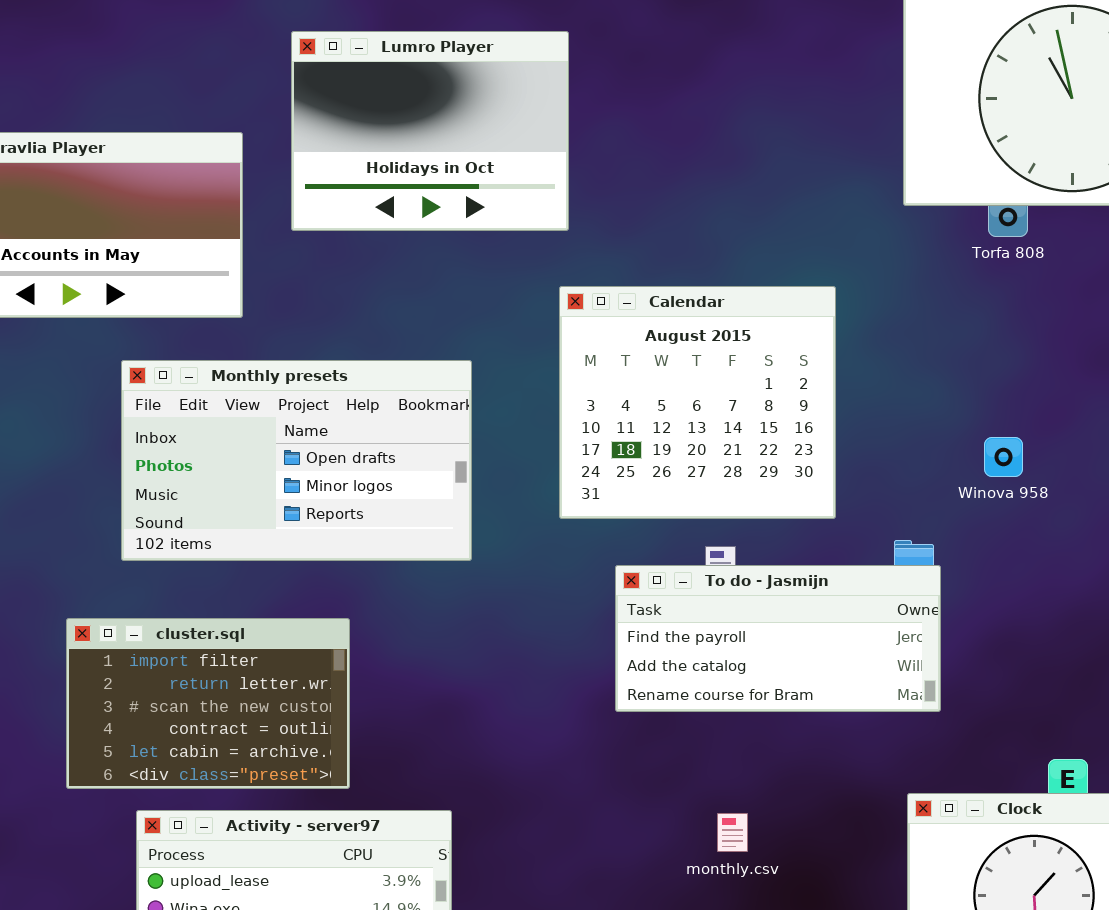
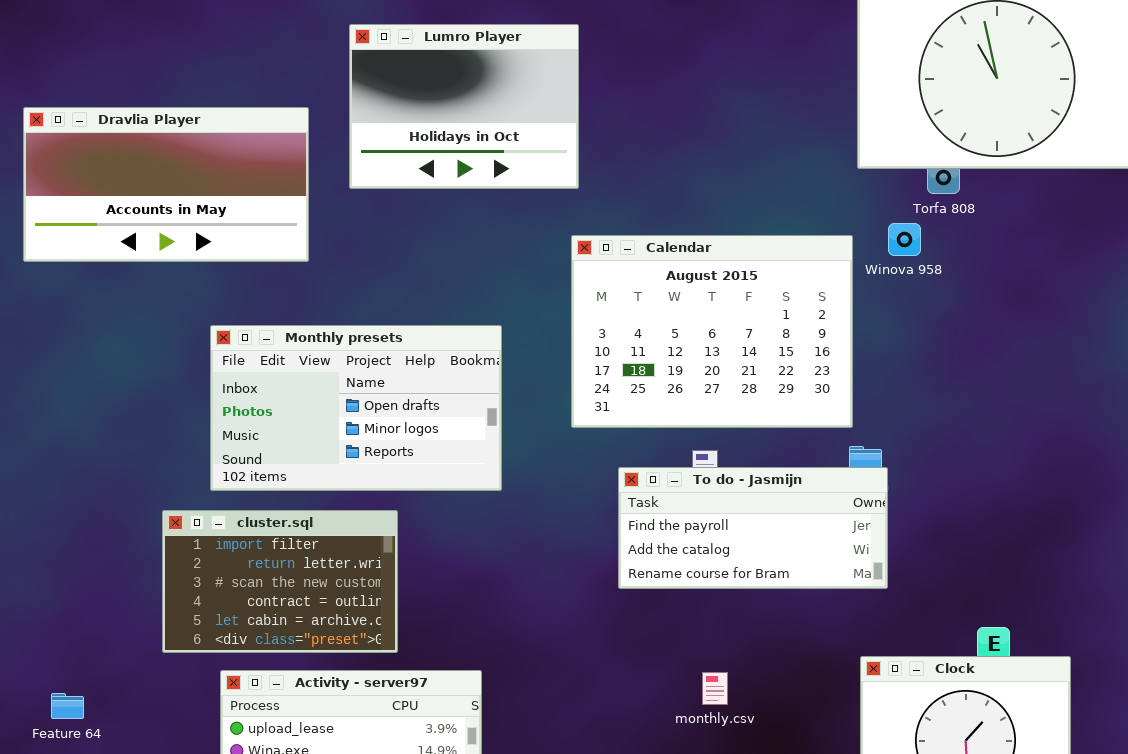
Calendar: [559,286,836,519] -> [571,235,853,428], resized
Monthly presets: [121,360,472,561] -> [210,325,502,491], moved
Winova 958: [984,437,1023,477] -> [888,223,921,256], moved

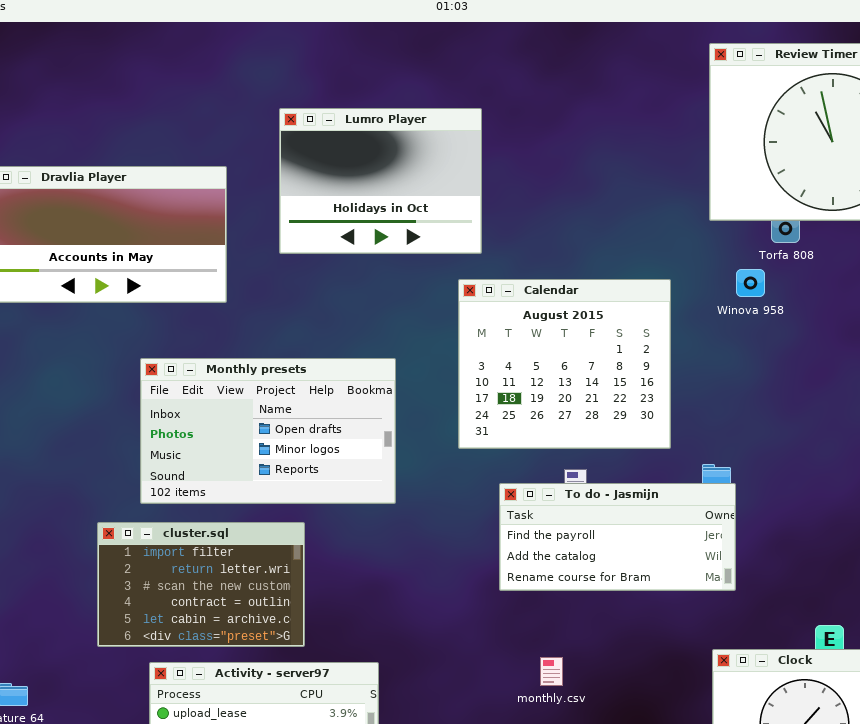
Lumro Player: [349,24,579,189] -> [279,108,482,254], moved
Calendar: [571,235,853,428] -> [458,279,671,449], resized
monthly.csv: [702,672,728,705] -> [540,657,563,686], moved

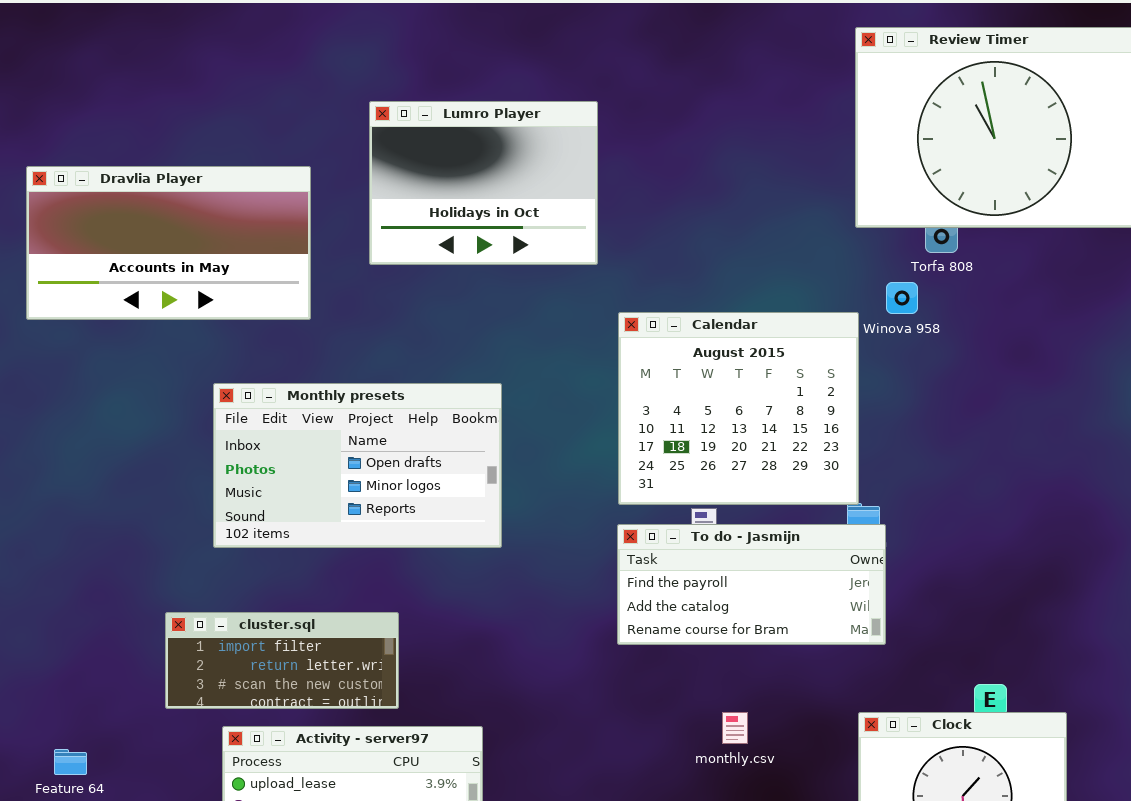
Calendar: [458,279,671,449] -> [618,312,859,505], moved
cluster.sql: [97,522,305,647] -> [165,612,399,709], resized
monthly.csv: [540,657,563,686] -> [722,712,748,744], moved

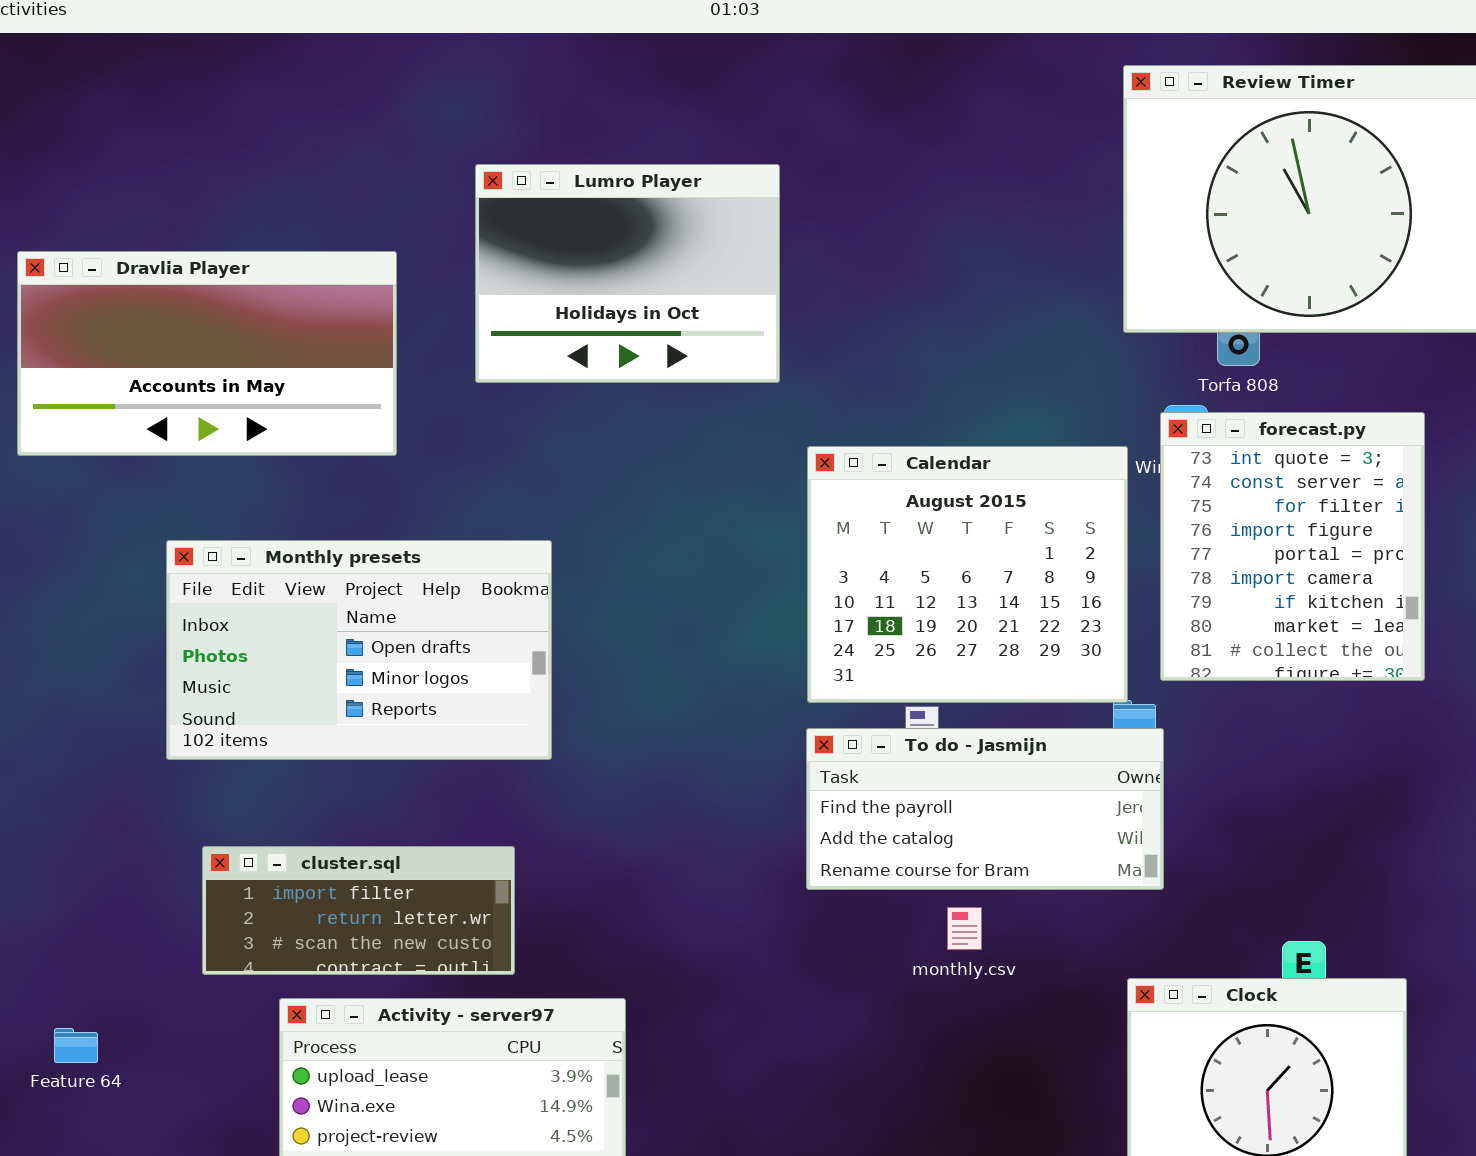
forecast.py: none -> [1160,412,1425,681], opened
Monthly presets: [213,383,502,548] -> [166,540,552,760], moved
monthly.csv: [722,712,748,744] -> [947,907,982,950], moved

